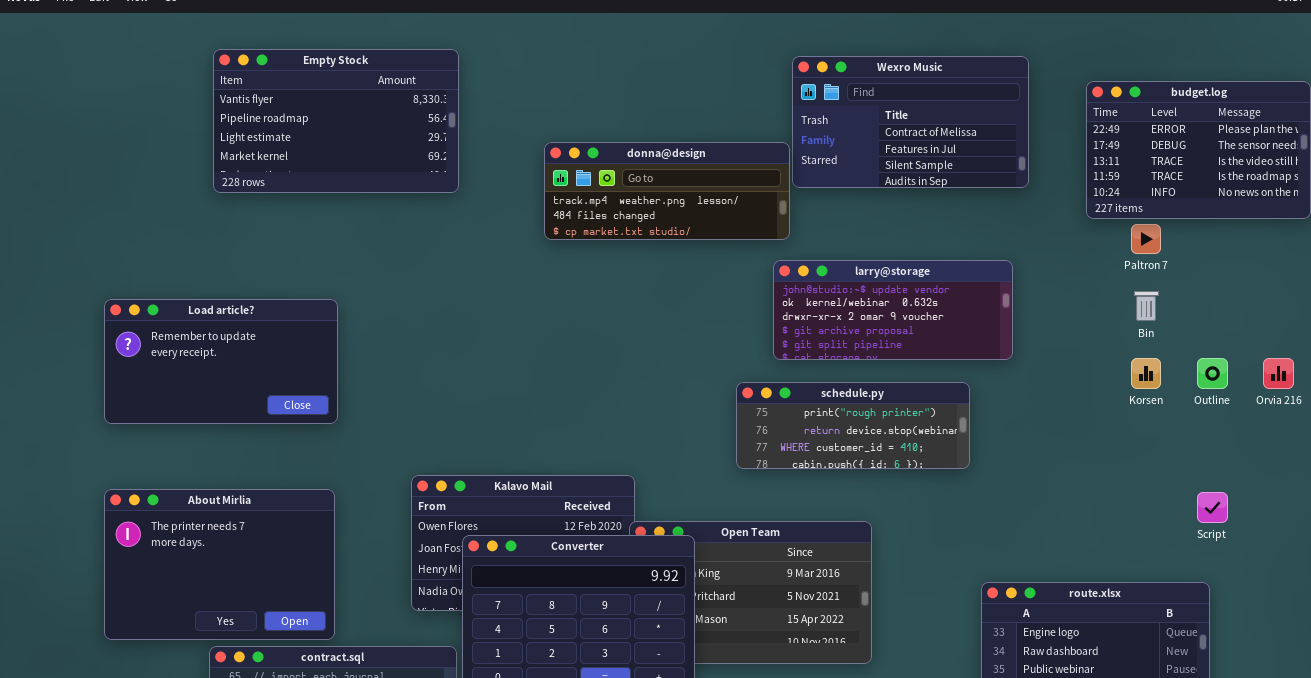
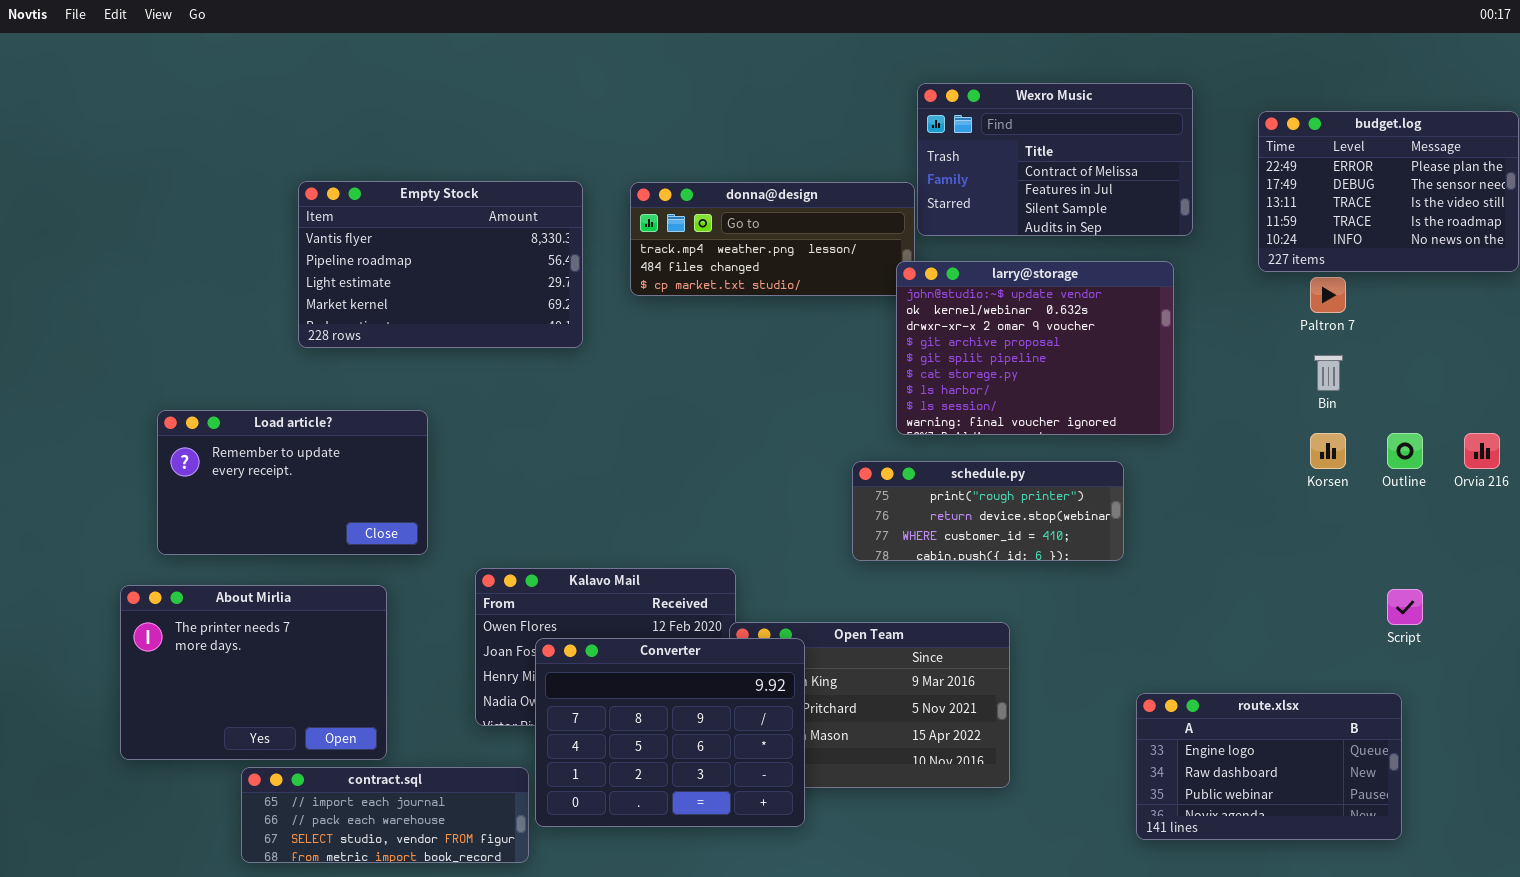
Empty Stock: [213,49,459,193] -> [298,181,583,348], moved
larry@storage: [773,260,1013,360] -> [896,261,1174,435], resized
Load article?: [104,299,338,424] -> [157,410,428,555], moved

